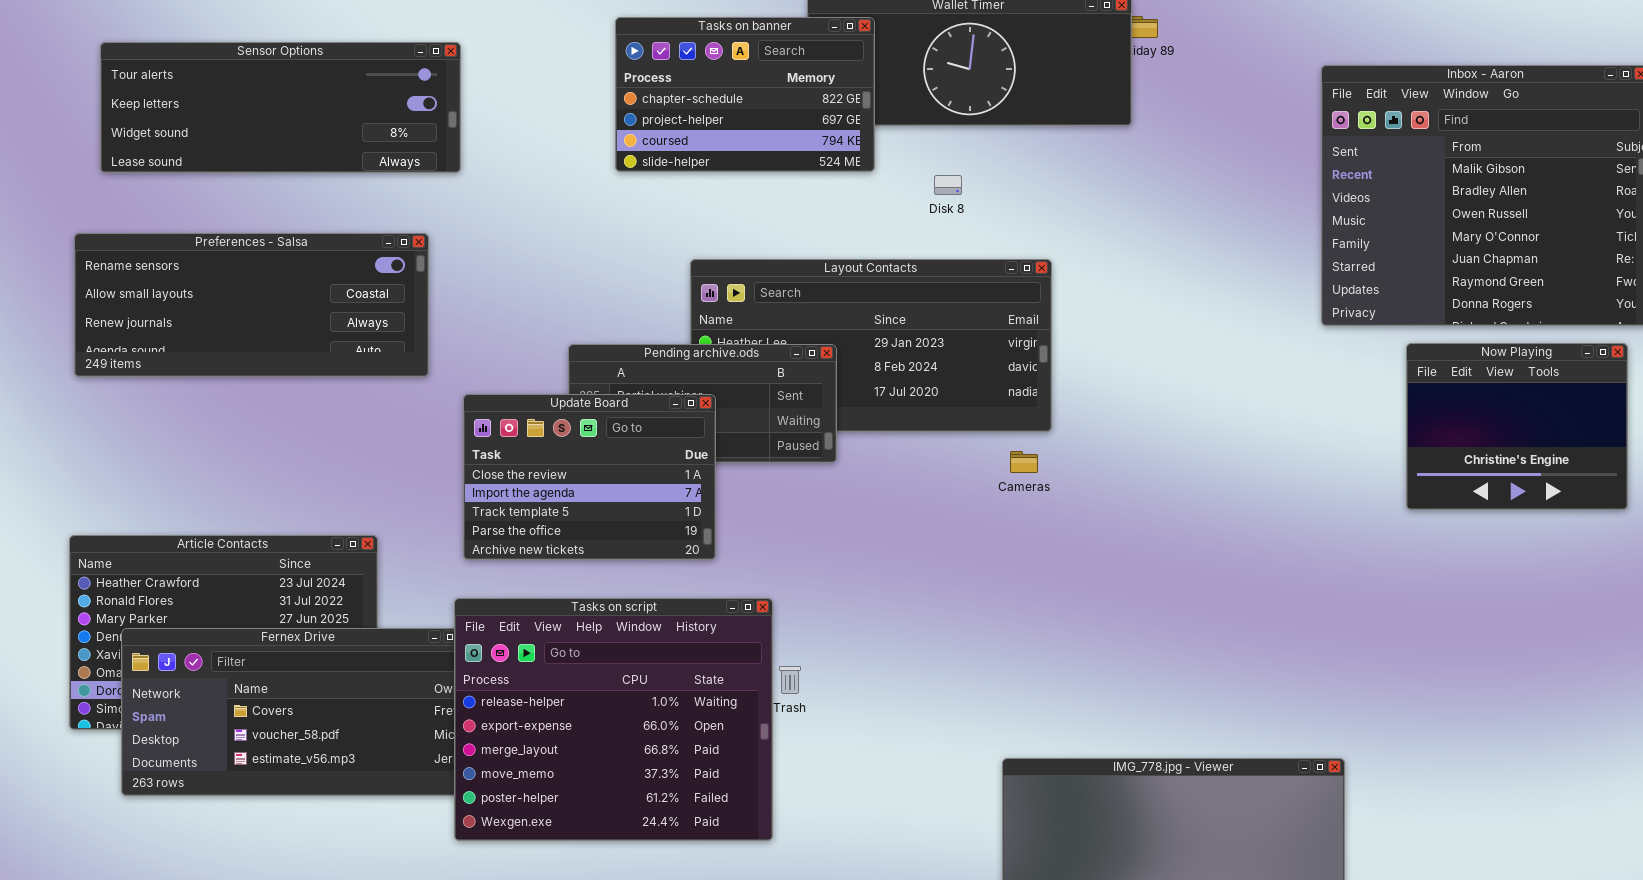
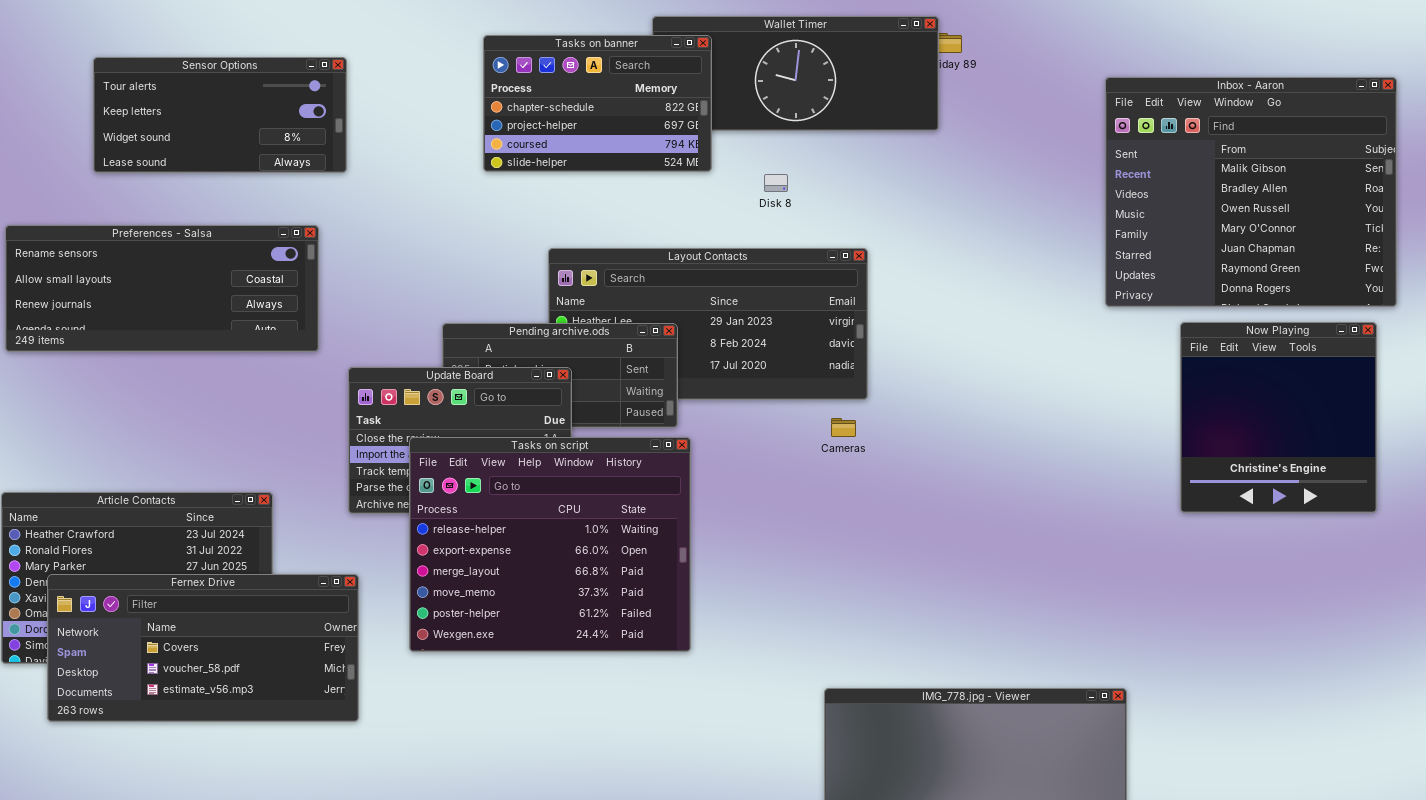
Sensor Options: [100,42,461,173] -> [93,57,347,173], resized
Now Playing: [1406,343,1628,510] -> [1180,322,1377,513], resized
Tasks on script: [454,598,773,841] -> [409,437,691,652], moved

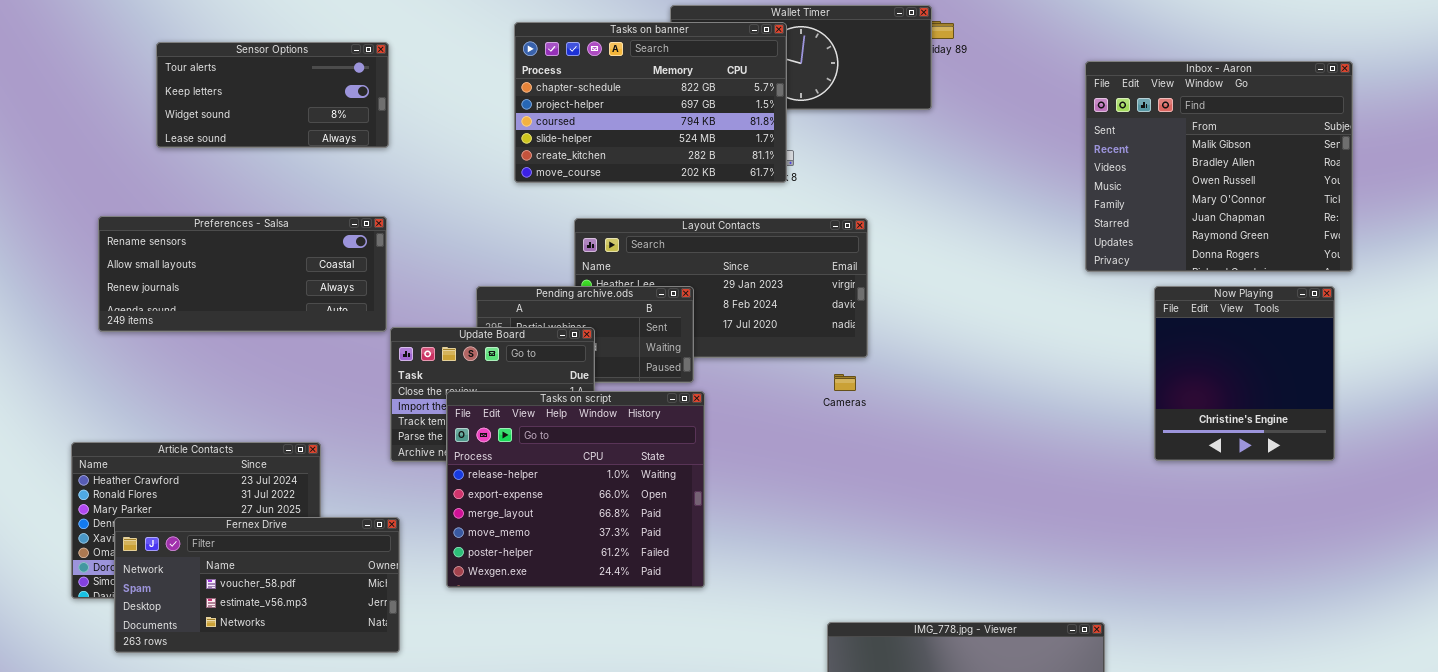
Tasks on banner: [483,35,712,172] -> [514,22,787,183], resized
Preferences - Salsa: [5,225,319,352] -> [98,216,387,332], moved
Fernex Drive: [47,574,359,722] -> [114,517,400,653], scrolled down 1 row

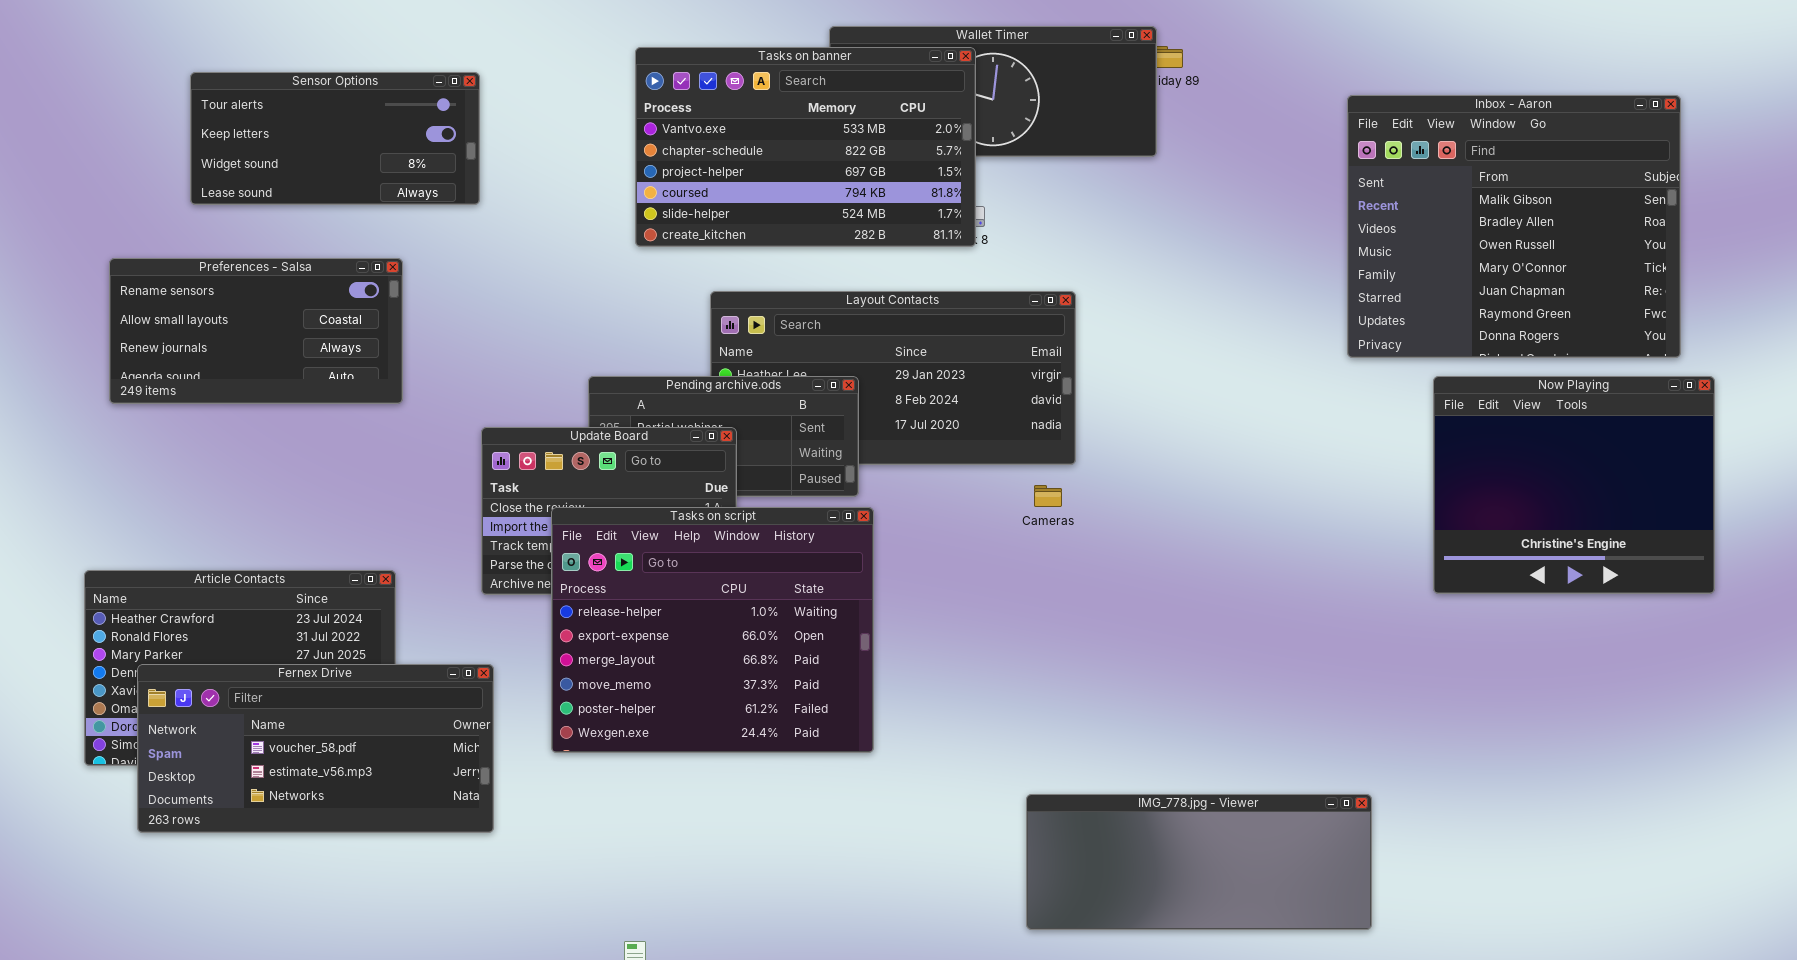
Tasks on banner: [514,22,787,183] -> [635,47,976,247], scrolled up 1 row
Preferences - Salsa: [98,216,387,332] -> [109,258,403,404], moved, resized
Now Playing: [1154,286,1335,461] -> [1433,376,1715,594], resized

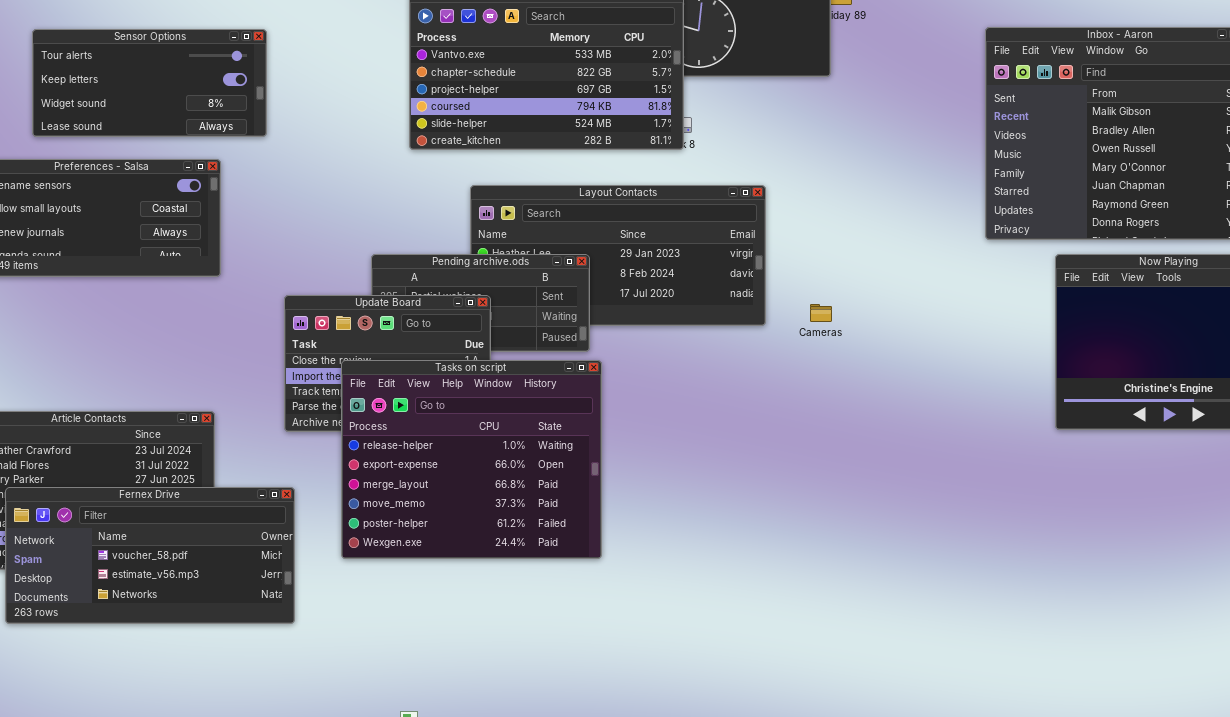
Sensor Options: [190,72,480,205] -> [32,29,267,137], moved
Cameras: [1034,485,1062,507] -> [810,304,832,322], moved
IMG_778.jpg - Viewer: [1026,794,1372,930] -> none, closed

